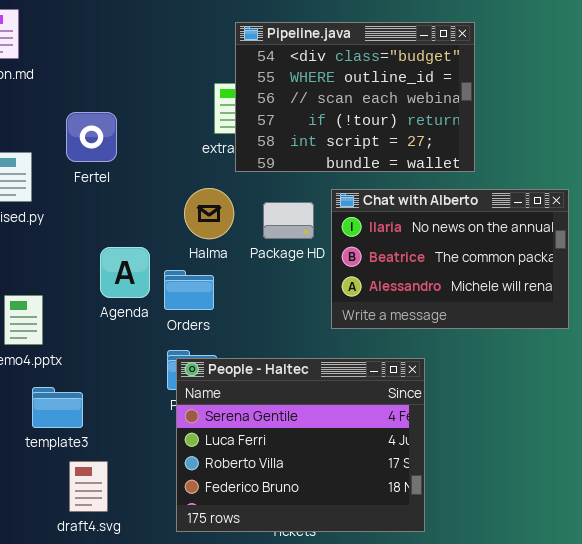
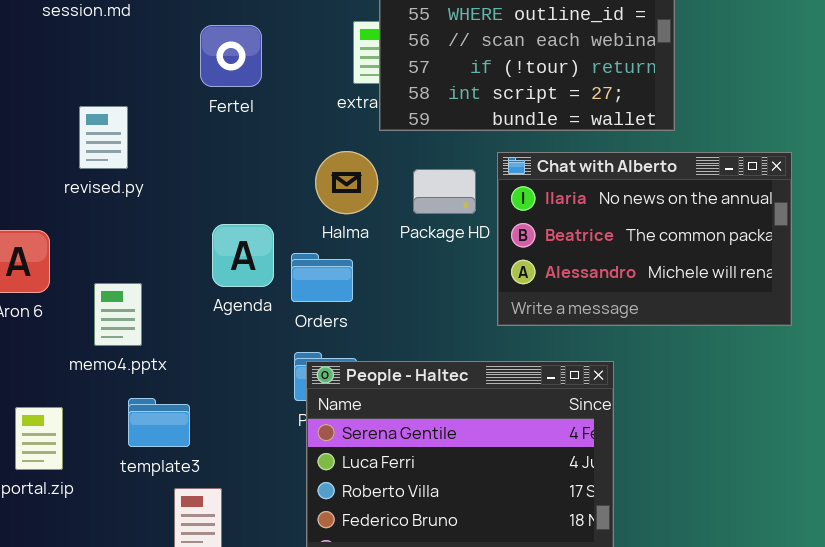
Fertel: [66,112,117,162] -> [200,25,262,87], moved

